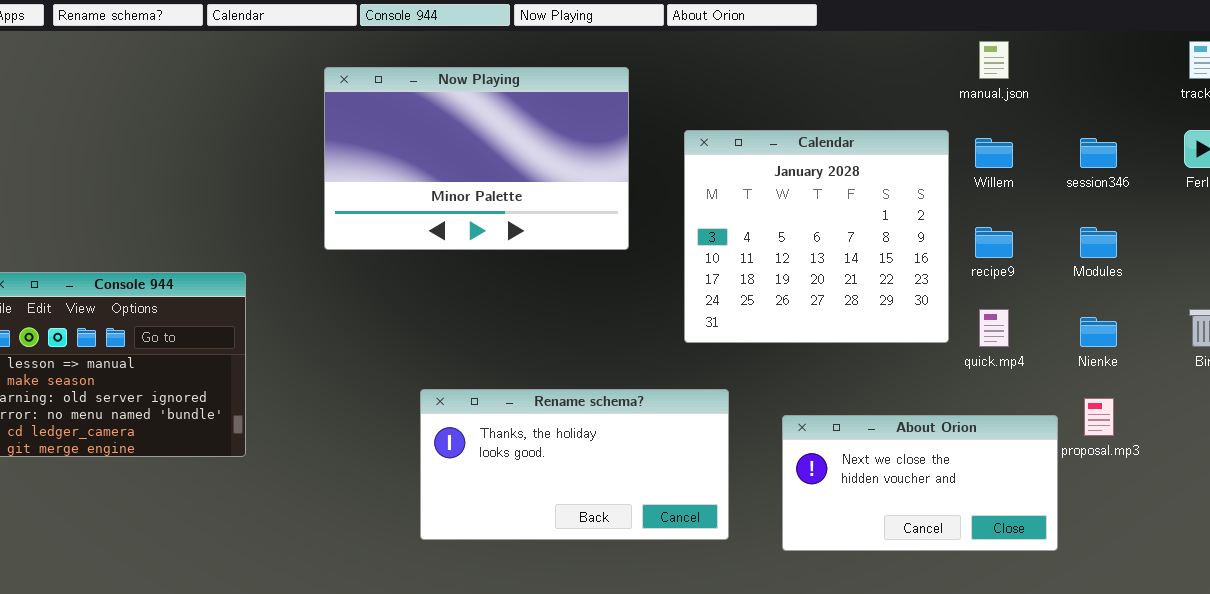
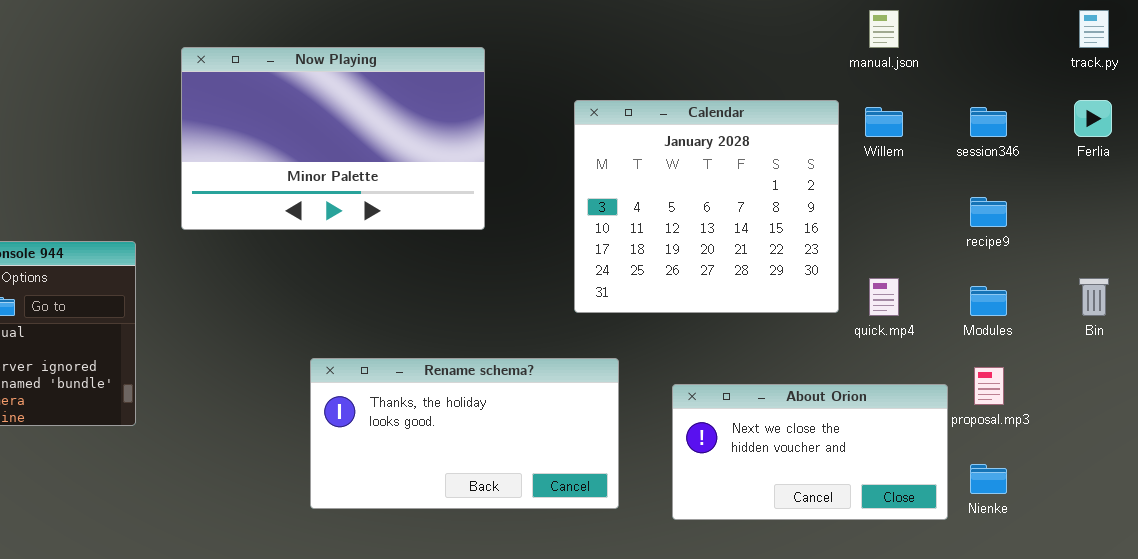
Now Playing: [324,67,629,250] -> [181,47,485,230], moved
recipe9: [975,227,1013,258] -> [970,197,1007,227], moved
Modules: [1080,227,1117,258] -> [970,286,1007,316], moved
Nienke: [1080,317,1117,347] -> [970,464,1007,494], moved

